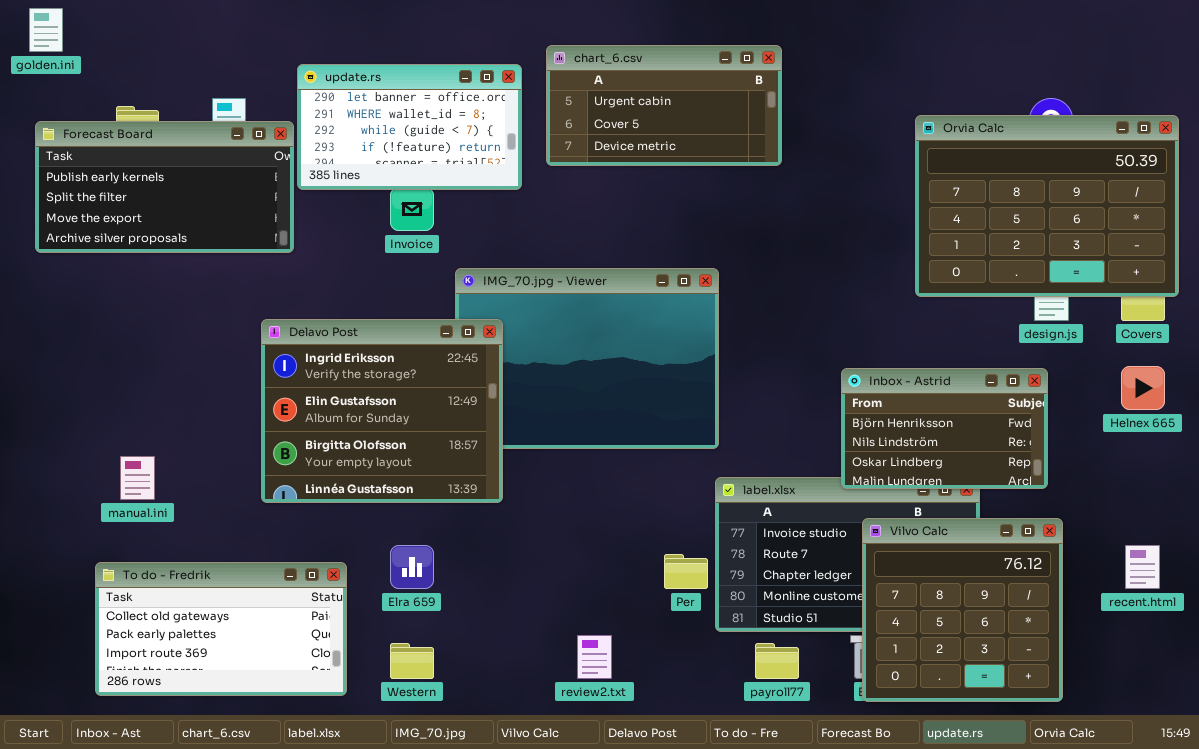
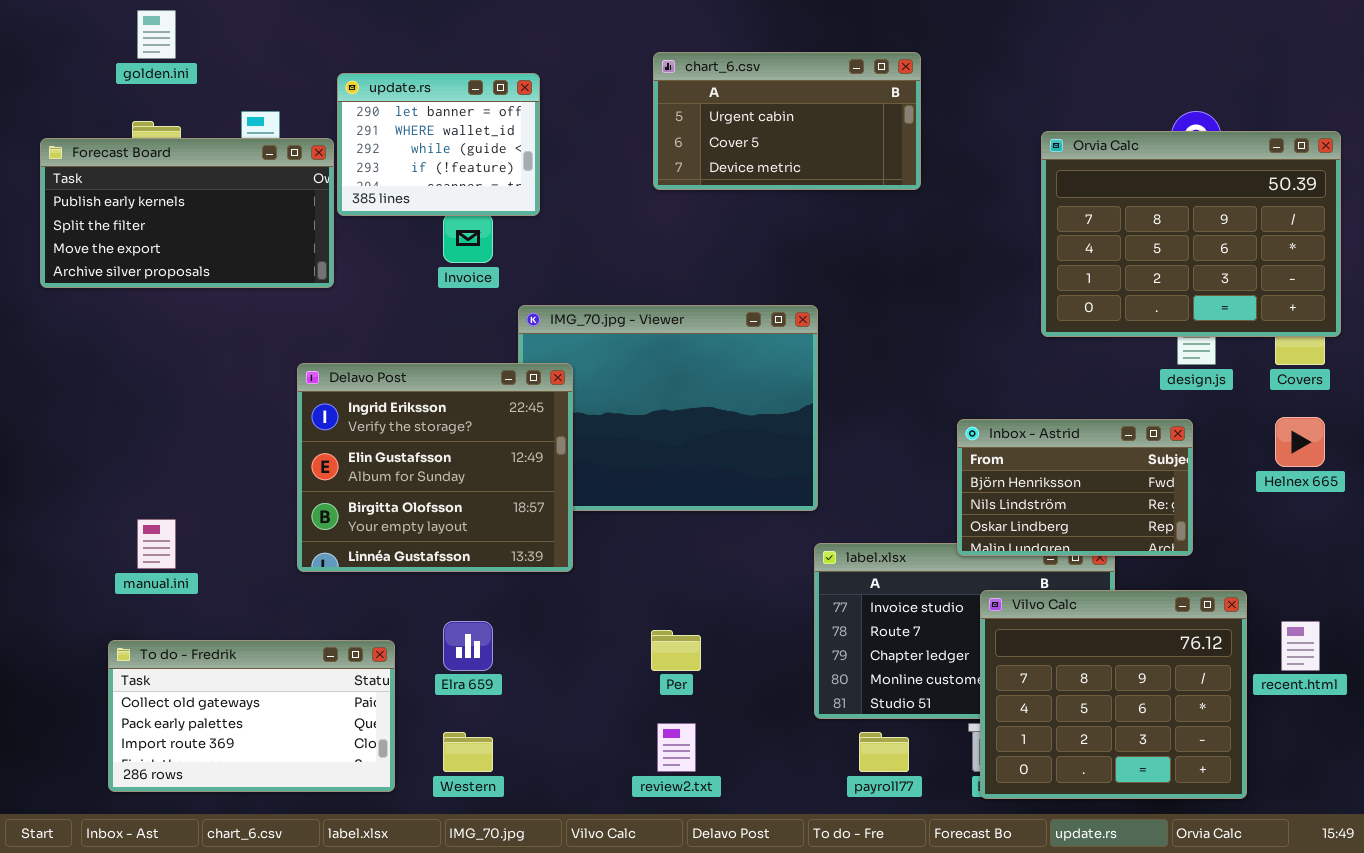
golden.ini: [29,8,63,52] -> [137,10,176,59], moved
chart_6.csv: [546,45,782,166] -> [653,52,921,190], moved
update.rs: [297,64,522,190] -> [337,73,540,216], resized
Vilvo Calc: [862,518,1063,702] -> [980,590,1247,799], resized
Per: [664,554,708,589] -> [651,630,701,671], moved

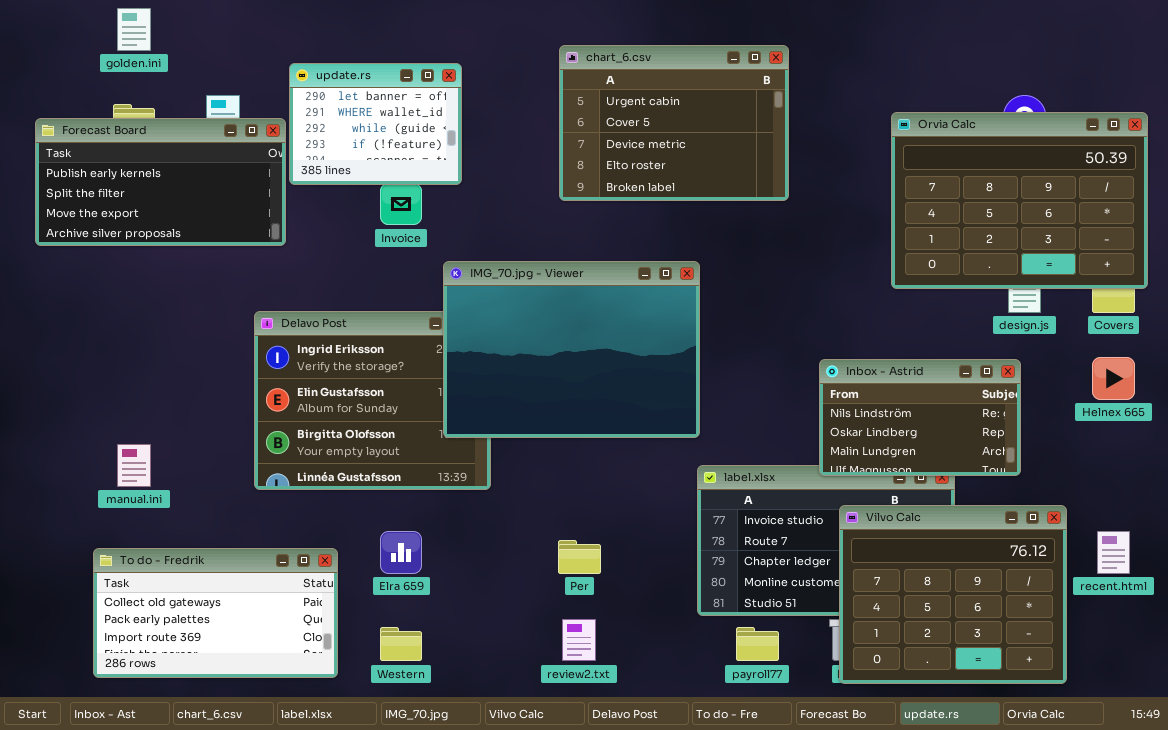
chart_6.csv: [653,52,921,190] -> [559,45,789,201], resized
IMG_70.jpg - Viewer: [518,305,818,511] -> [443,261,700,438], raised
Inbox - Astrid: [957,419,1193,556] -> [819,359,1021,476], scrolled down 1 row

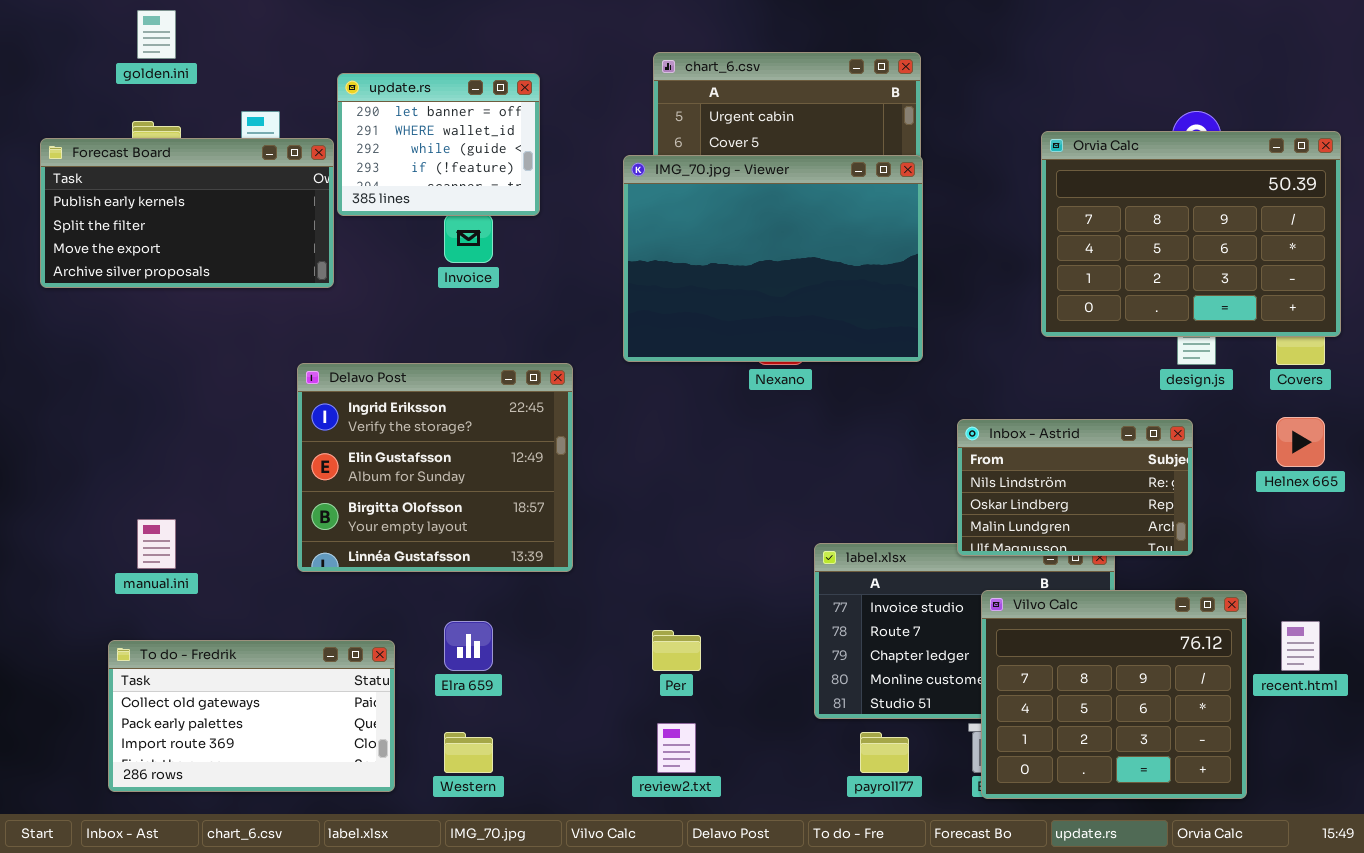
IMG_70.jpg - Viewer: [443,261,700,438] -> [623,155,923,362], moved

